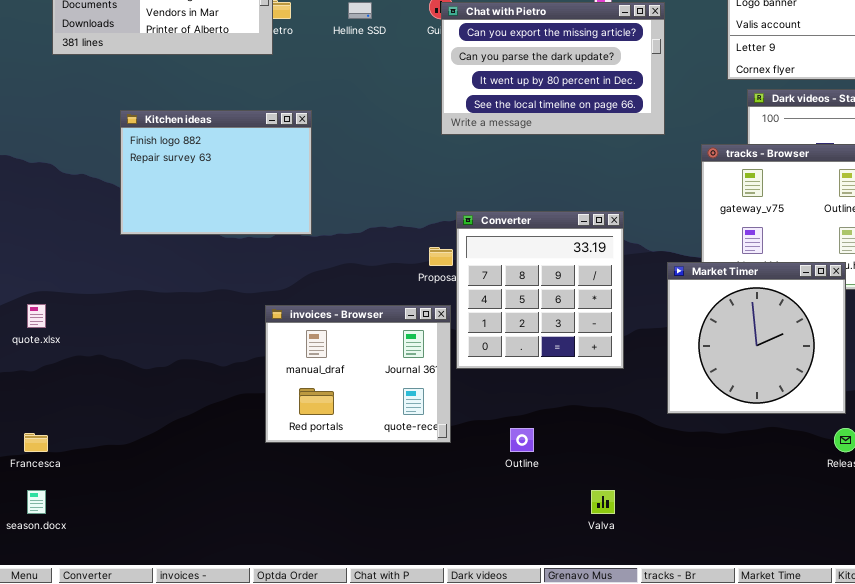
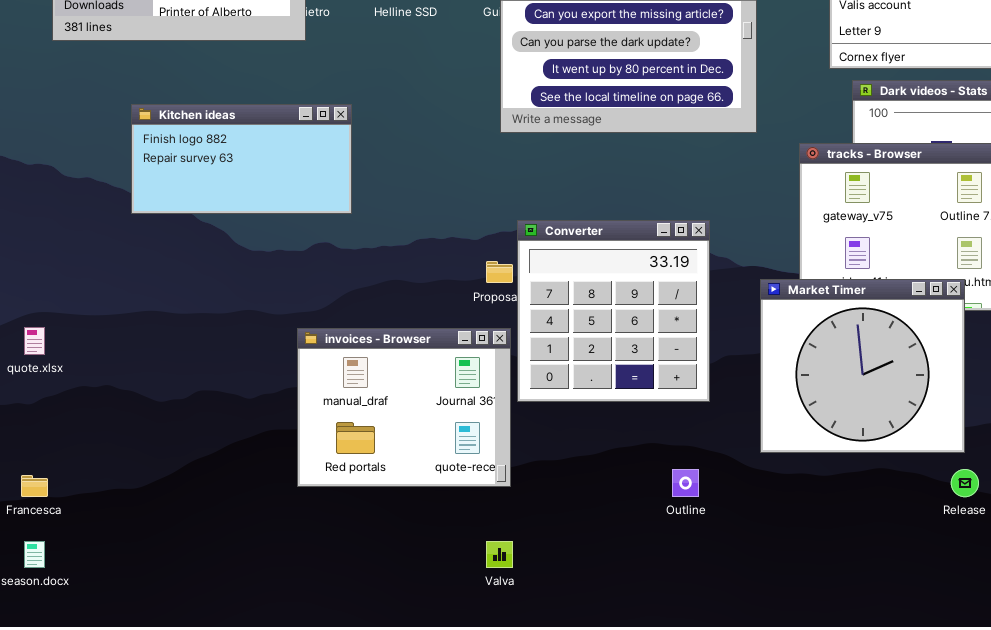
Kitchen ideas: [120,110,312,235] -> [131,104,352,214], resized
Outline: [510,428,534,452] -> [672,469,699,497], moved
Valva: [591,490,615,514] -> [486,541,513,568], moved

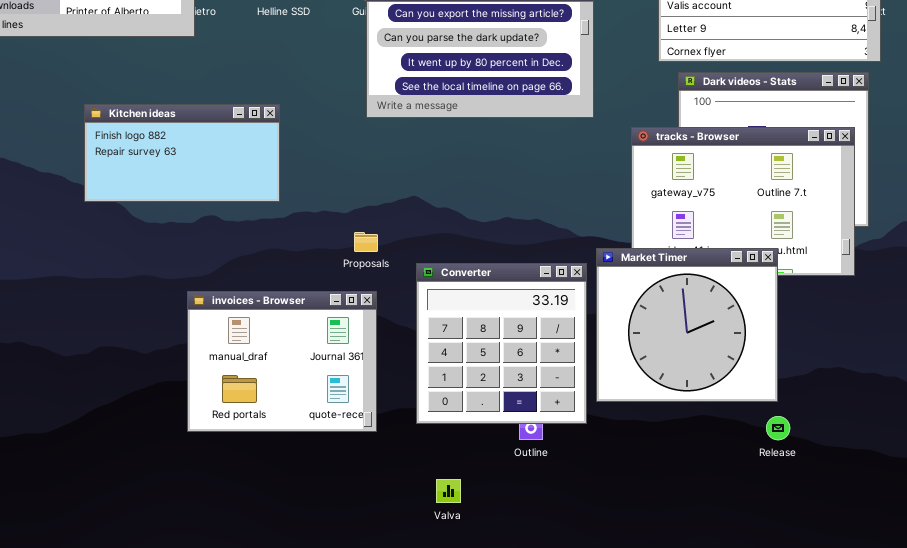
Kitchen ideas: [131,104,352,214] -> [84,104,280,202], moved
Converter: [517,220,710,402] -> [416,263,587,424], moved
Valva: [486,541,513,568] -> [436,479,461,503], moved

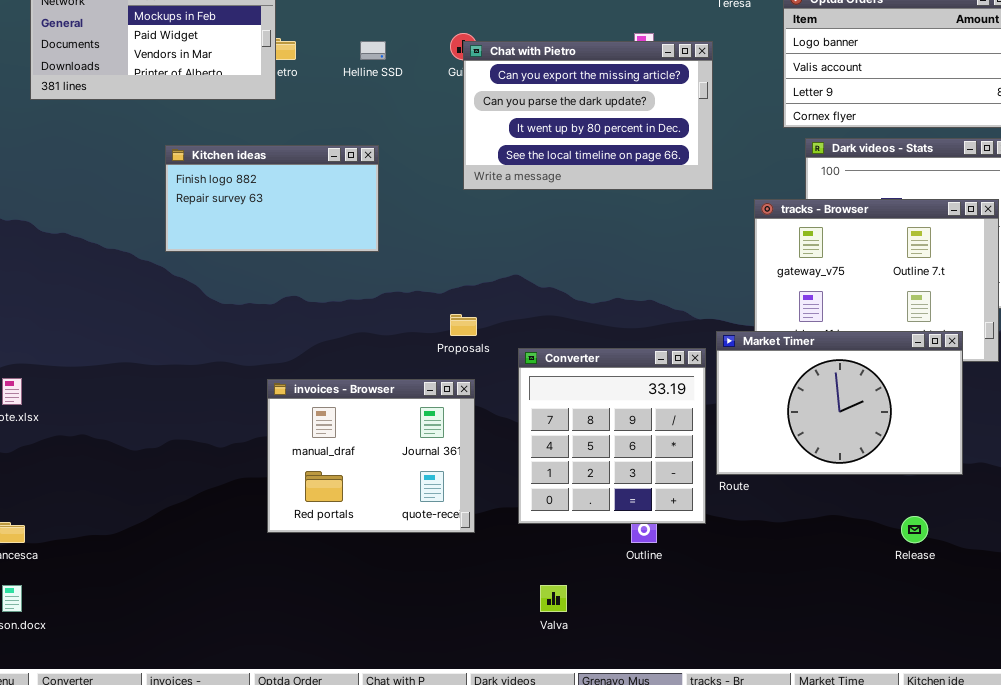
Kitchen ideas: [84,104,280,202] -> [165,145,379,252], moved
Market Timer: [596,248,778,402] -> [716,331,963,475], resized

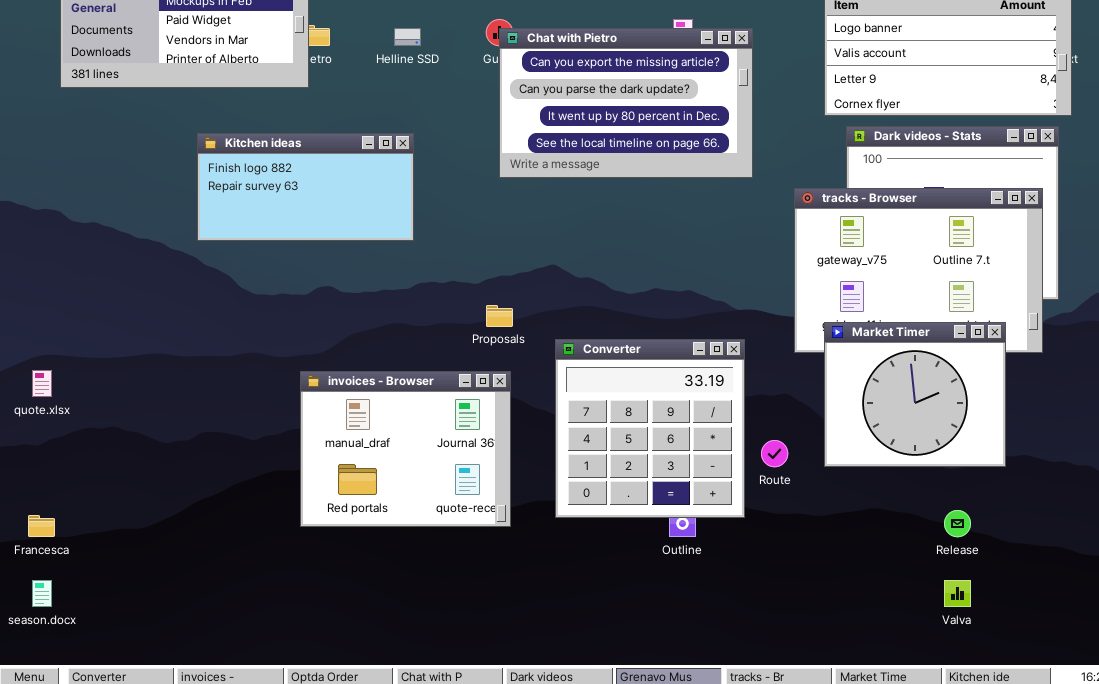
Market Timer: [716,331,963,475] -> [824,322,1006,467], resized
Valva: [540,585,567,612] -> [944,580,971,607], moved

